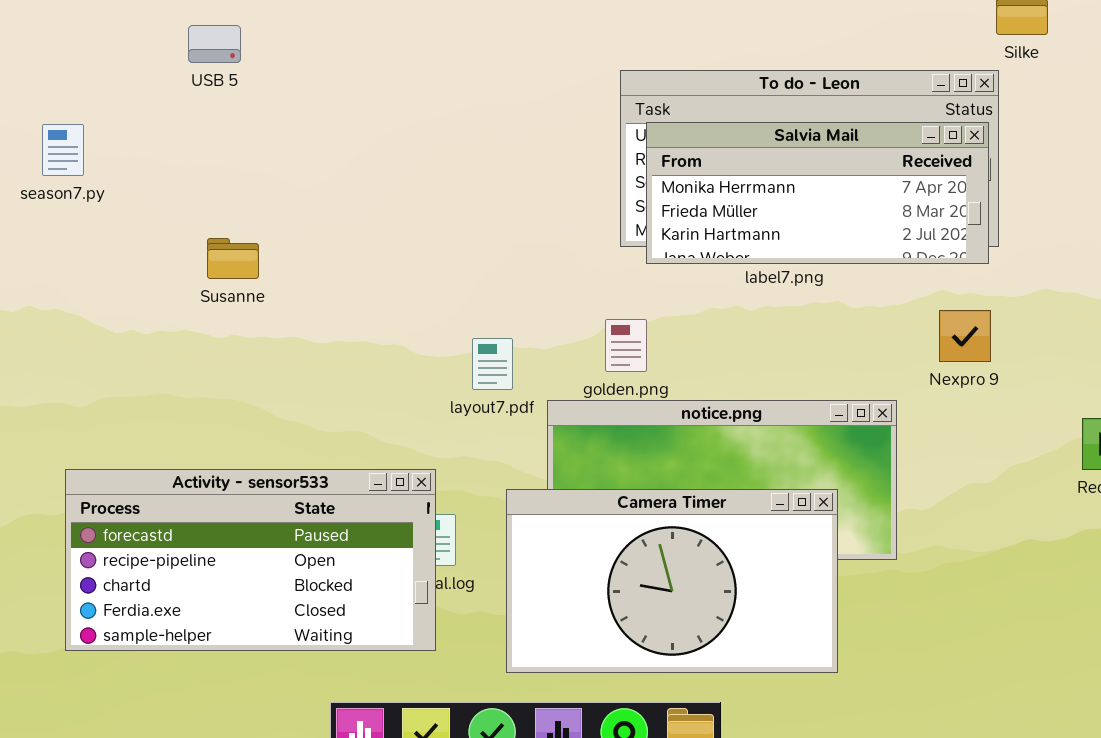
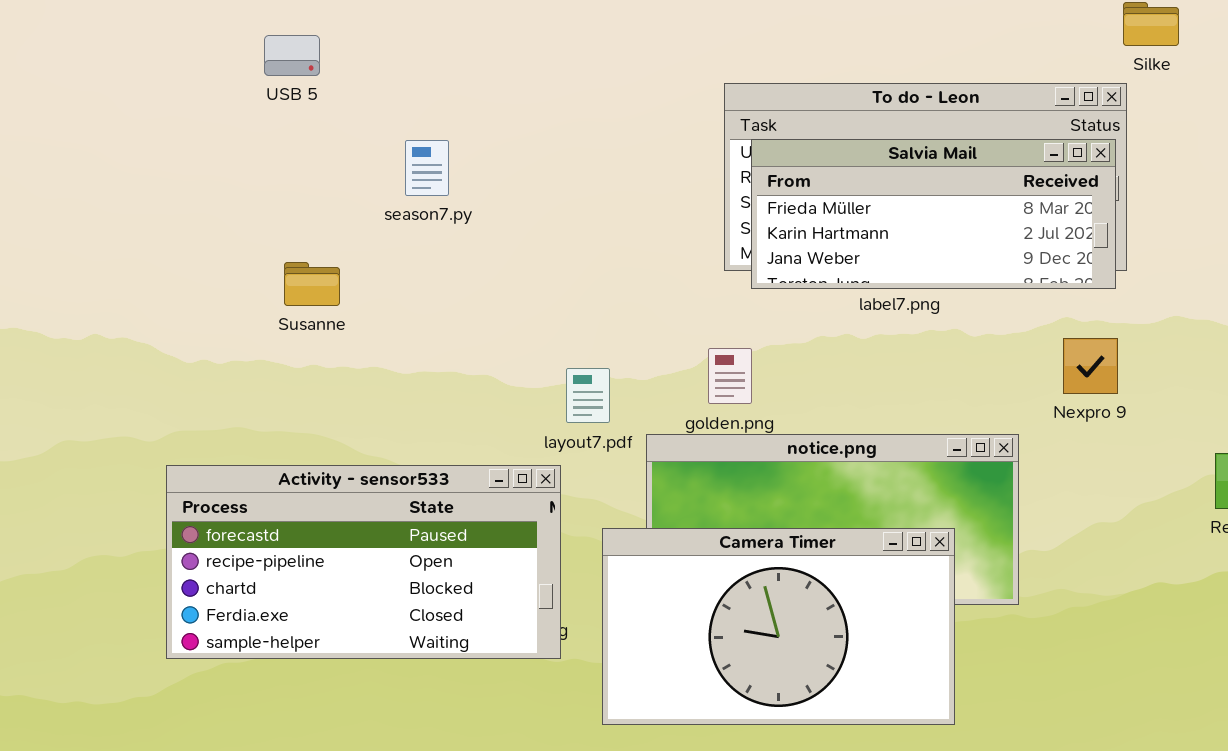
Salvia Mail: [646,122,989,264] -> [751,139,1116,289], scrolled down 1 row
season7.py: [42,124,84,176] -> [405,140,449,196], moved
Activity - sensor533: [65,469,436,651] -> [166,465,561,659], moved

